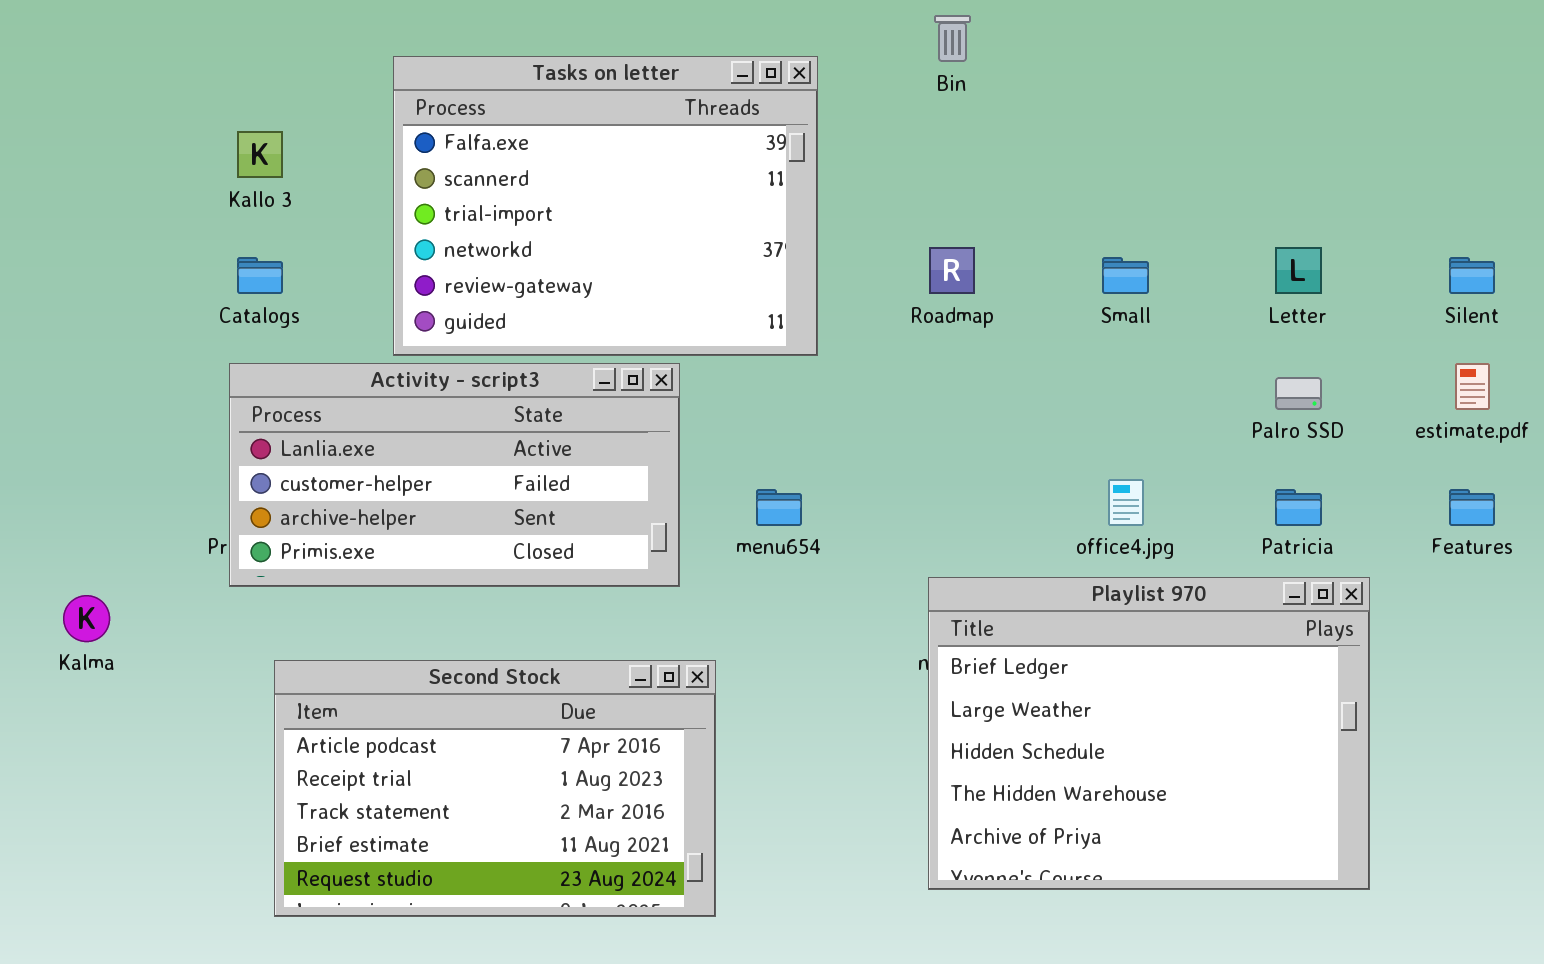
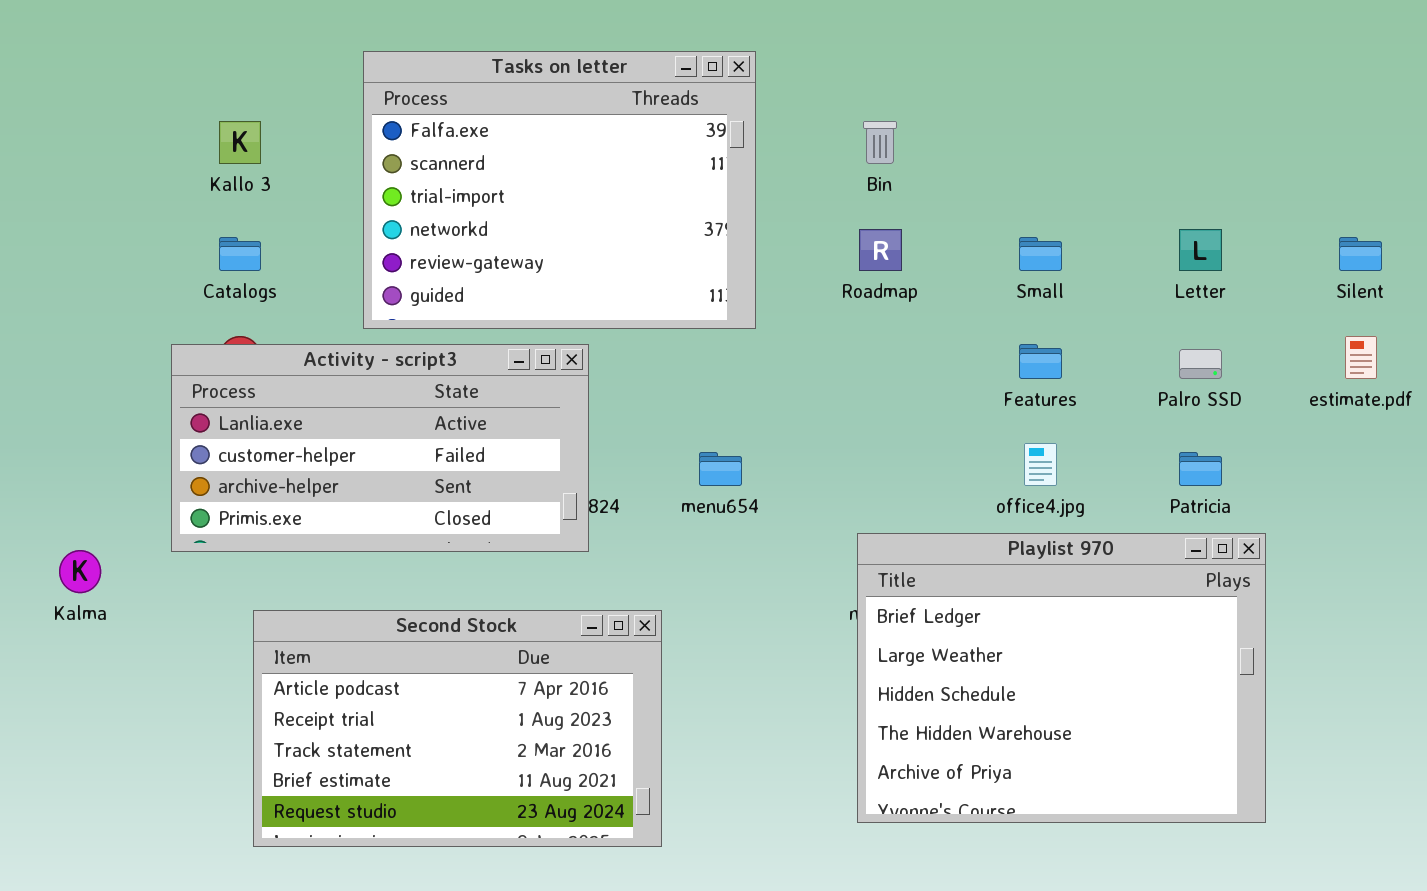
Bin: [934,15,971,62] -> [863,121,897,164], moved
Activity - script3: [229,363,680,587] -> [171,344,589,552], moved
Features: [1449,489,1495,526] -> [1019,344,1062,379], moved

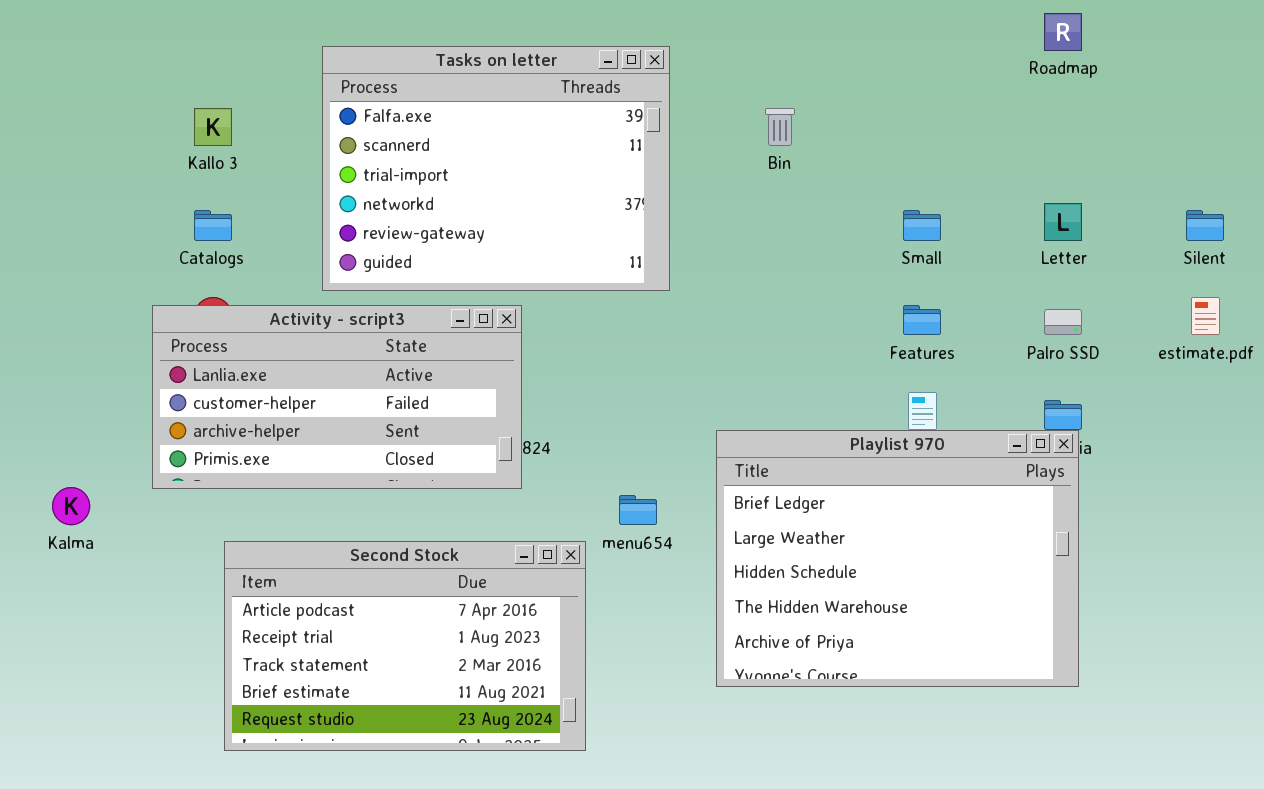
Roadmap: [859,229,902,271] -> [1044,13,1082,51], moved
menu654: [699,452,742,486] -> [619,495,657,525], moved
Playlist 970: [857,533,1266,823] -> [716,430,1079,687], moved

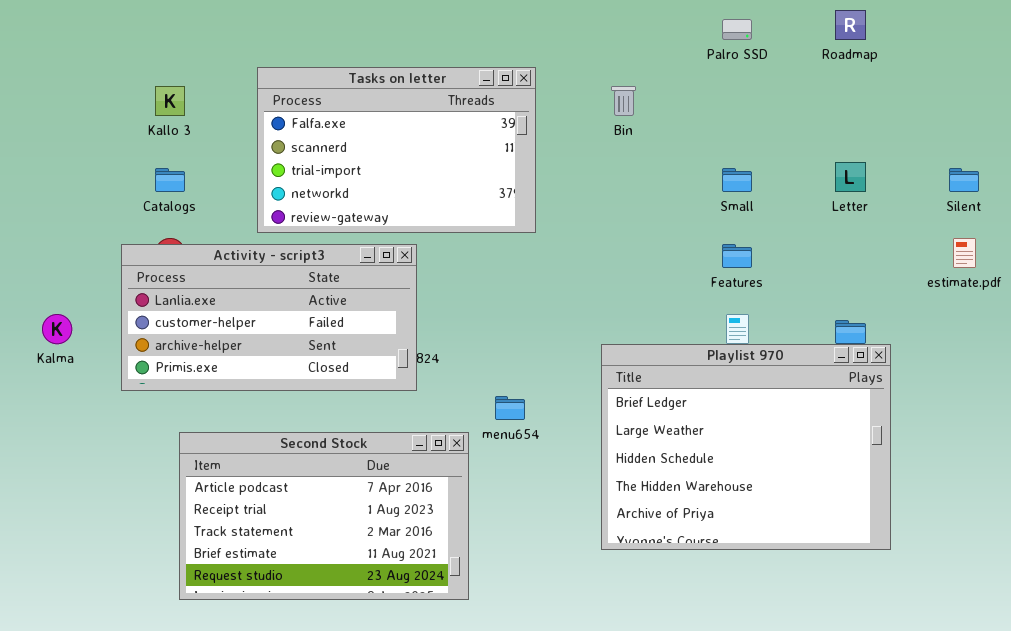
Tasks on letter: [322,46,670,291] -> [257,67,536,233], resized
Palro SSD: [1044,309,1082,335] -> [722,19,752,40], moved
Playlist 970: [716,430,1079,687] -> [601,344,891,550], moved
Kalma: [52,487,90,525] -> [42,314,72,344], moved

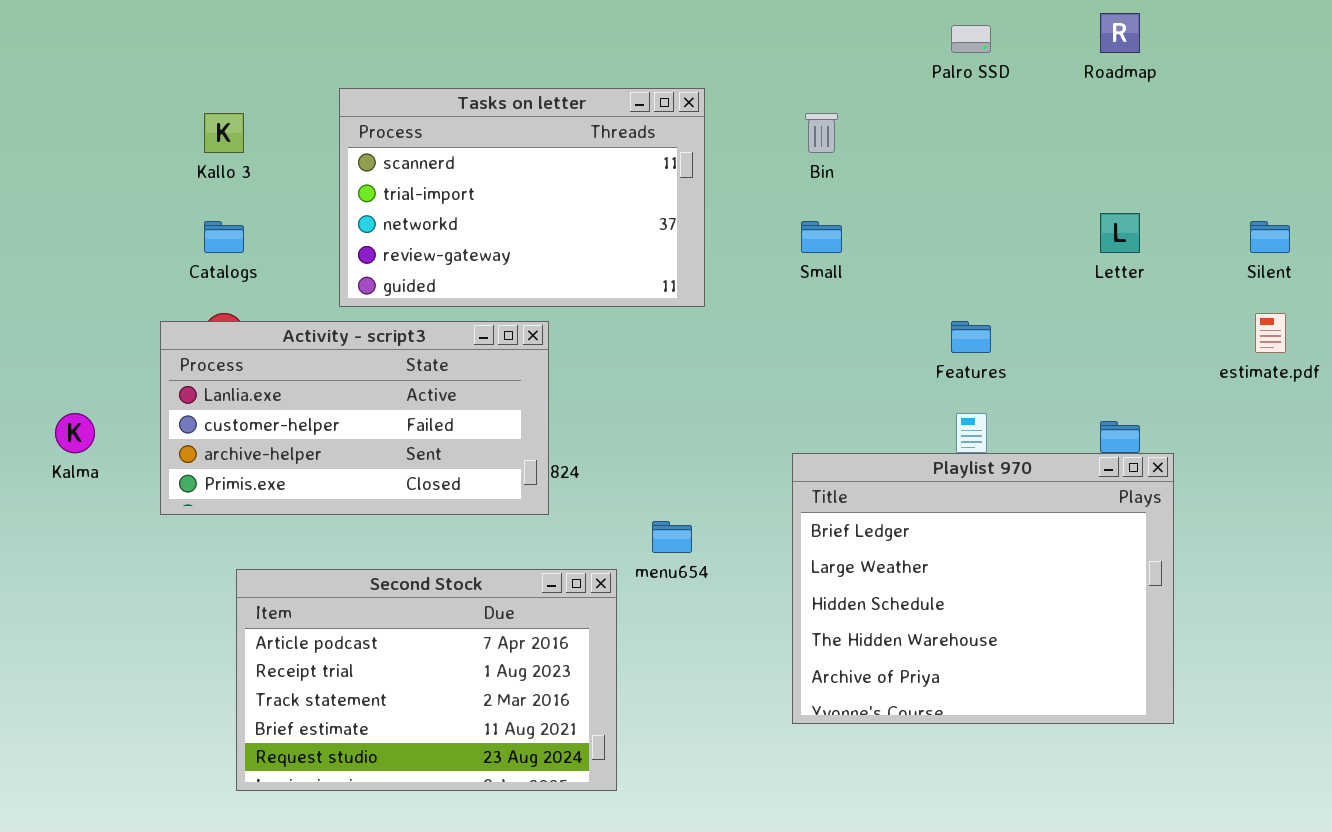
Tasks on letter: [257,67,536,233] -> [339,88,705,307], scrolled down 1 row
Small: [722,168,752,192] -> [801,221,842,253], moved

